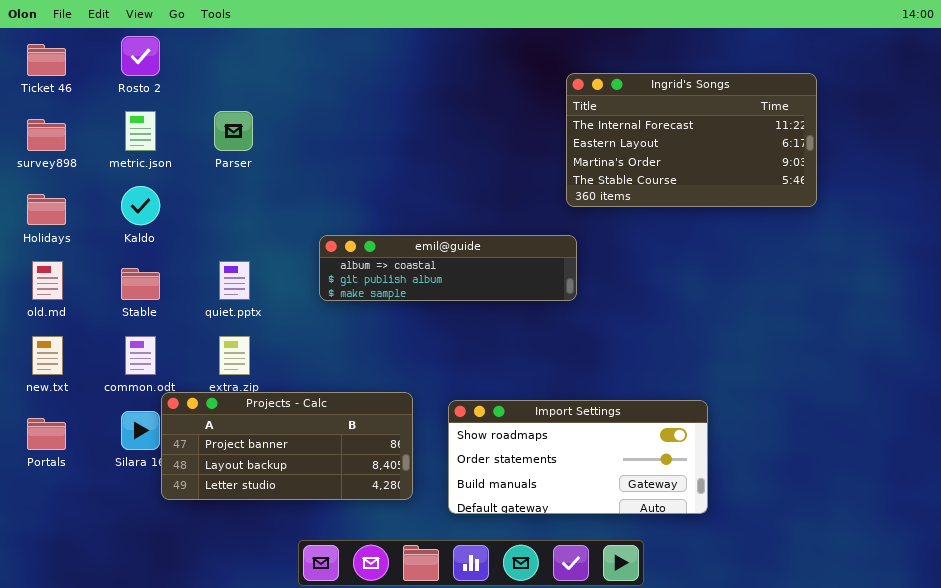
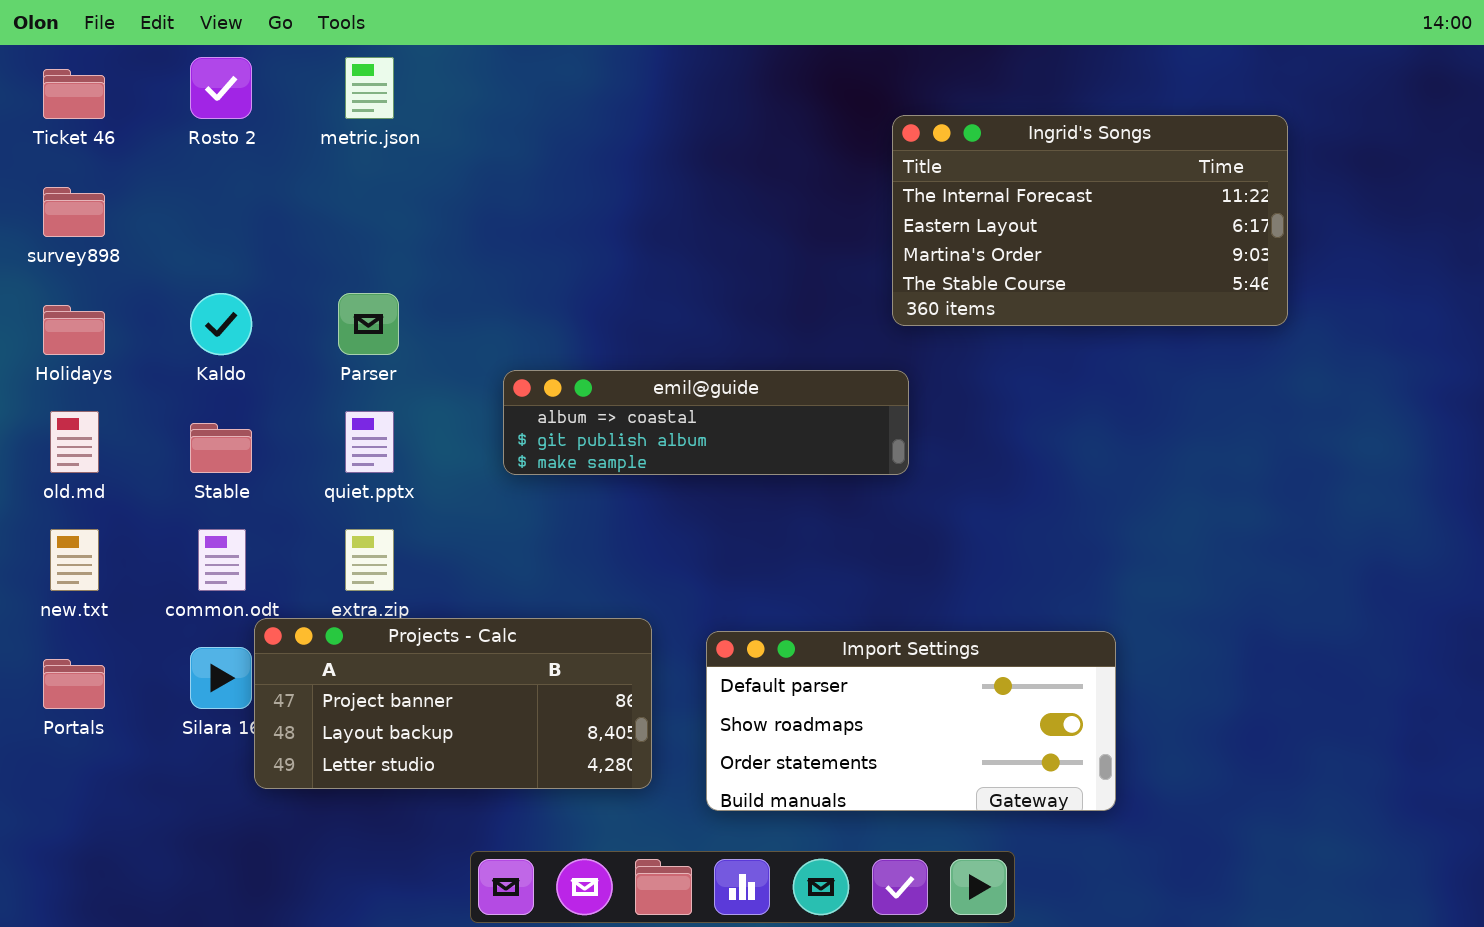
metric.json: [125,111,156,151] -> [345,57,394,119], moved
Parser: [214,111,253,151] -> [338,293,399,355], moved
Import Settings: [448,400,708,514] -> [706,631,1116,811], scrolled up 1 row

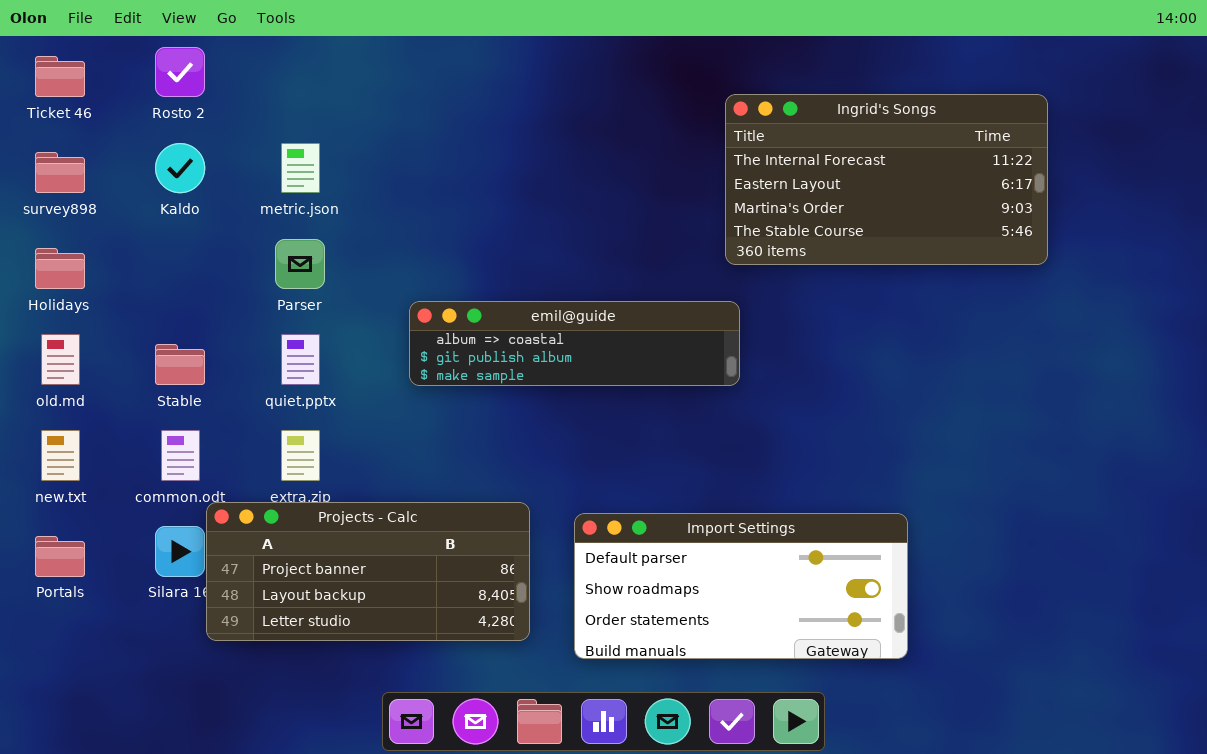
metric.json: [345,57,394,119] -> [281,143,320,193], moved
Kaldo: [190,293,252,355] -> [155,143,205,193], moved

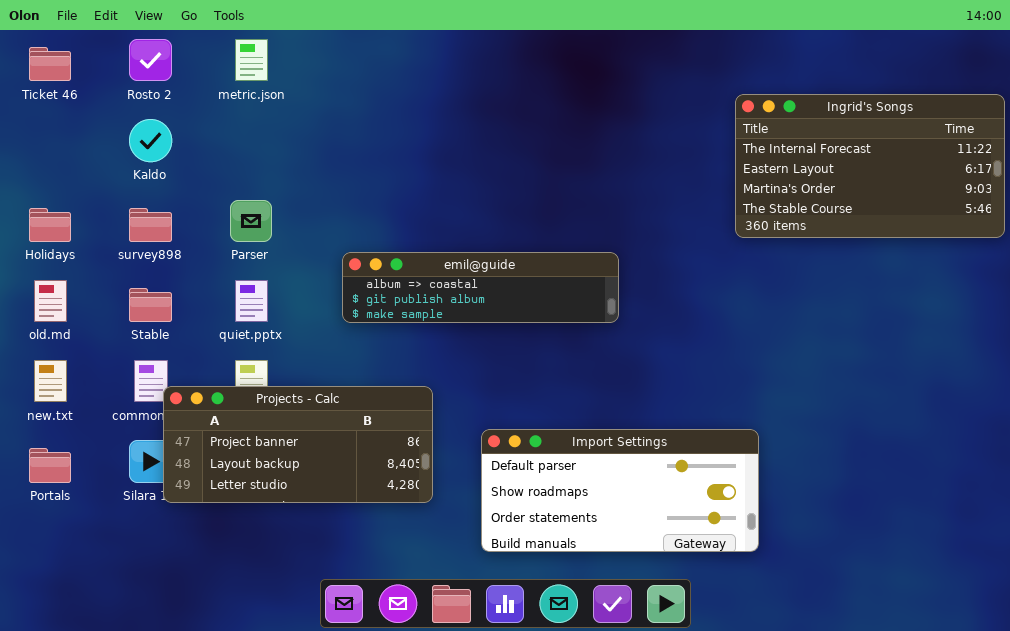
Ingrid's Songs: [725,94,1048,265] -> [735,94,1005,238], moved
metric.json: [281,143,320,193] -> [235,39,268,81], moved
survey898: [35,152,85,193] -> [129,208,172,242], moved
Projects - Calc: [206,502,530,641] -> [163,386,433,503], moved

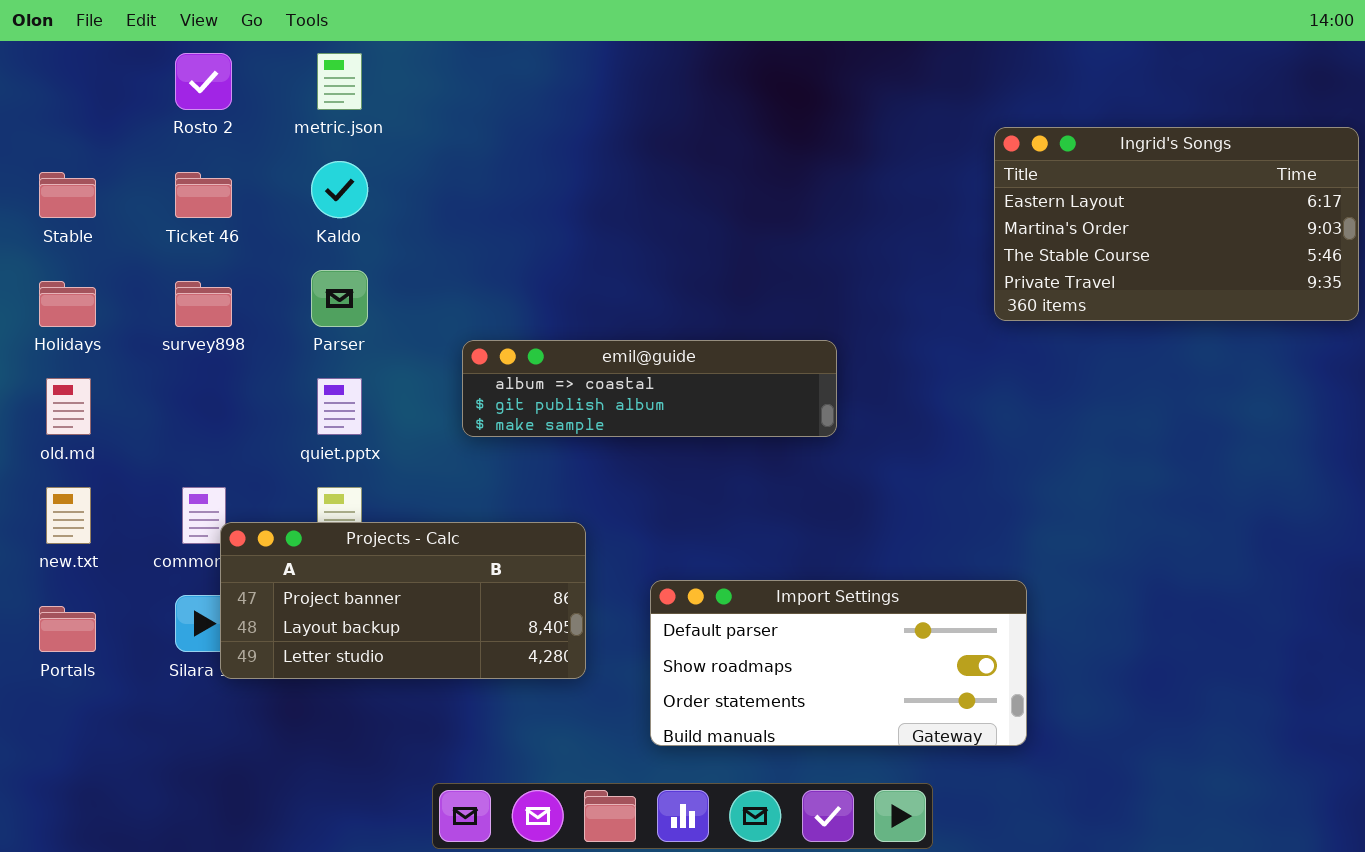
Ticket 46: [29,47,71,81] -> [175,172,232,218], moved
Ingrid's Songs: [735,94,1005,238] -> [994,127,1359,321], scrolled down 1 row
Kaldo: [129,119,172,162] -> [311,161,368,218], moved
Stable: [129,288,172,322] -> [39,172,96,218], moved

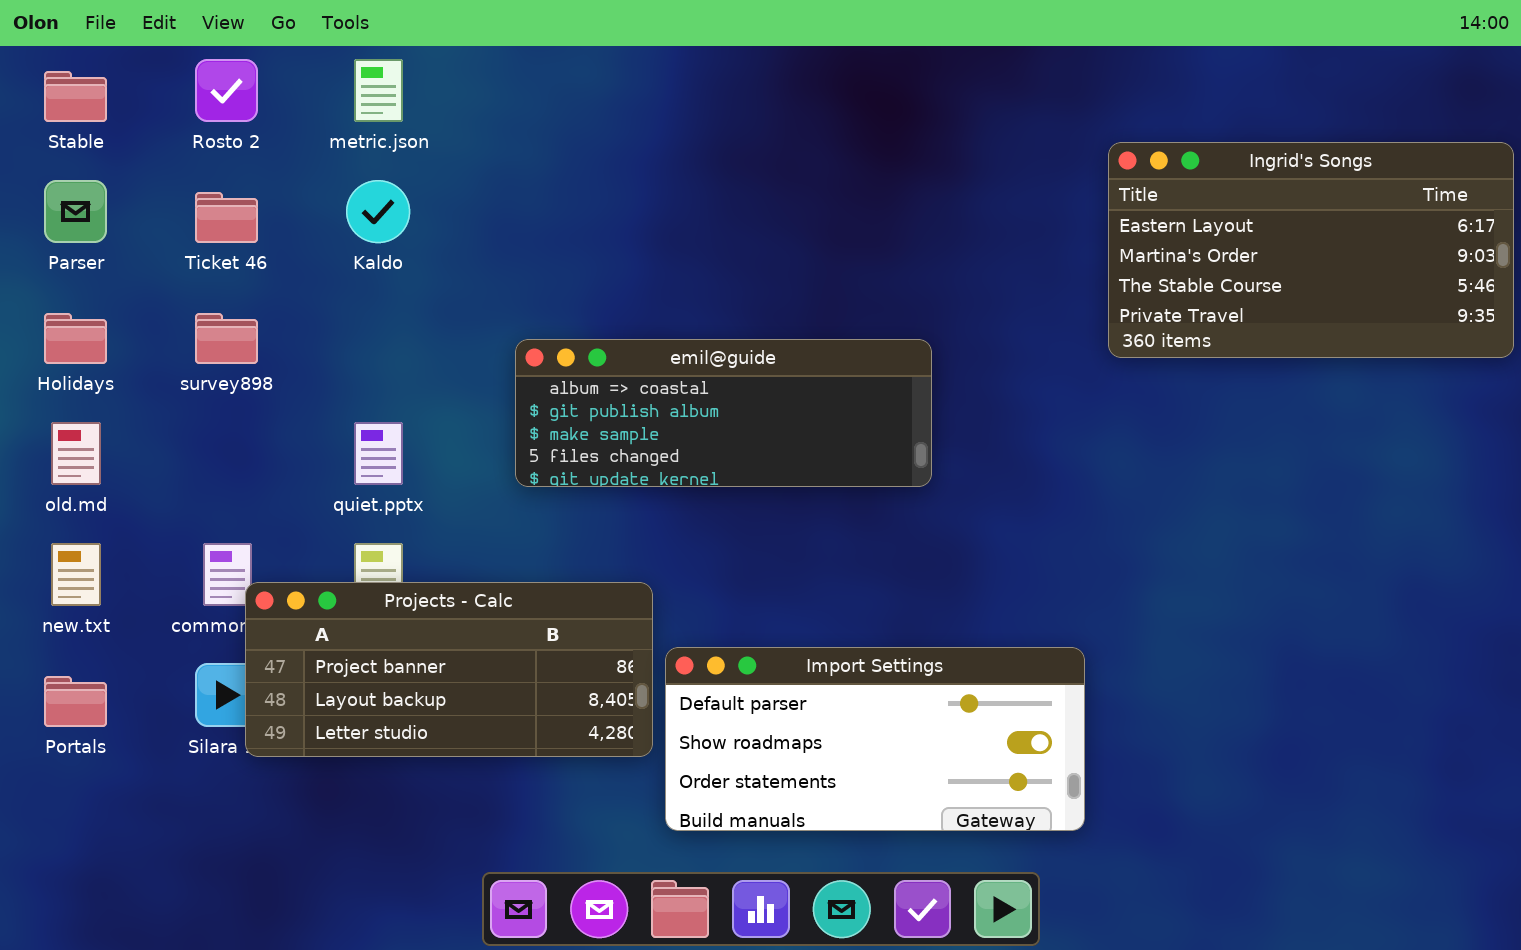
Stable: [39,172,96,218] -> [44,71,107,122], moved
Parser: [311,270,368,327] -> [44,180,107,243], moved
emil@guide: [462,340,837,437] -> [515,339,932,487], resized
Import Settings: [650,580,1027,746] -> [665,647,1085,831], moved

